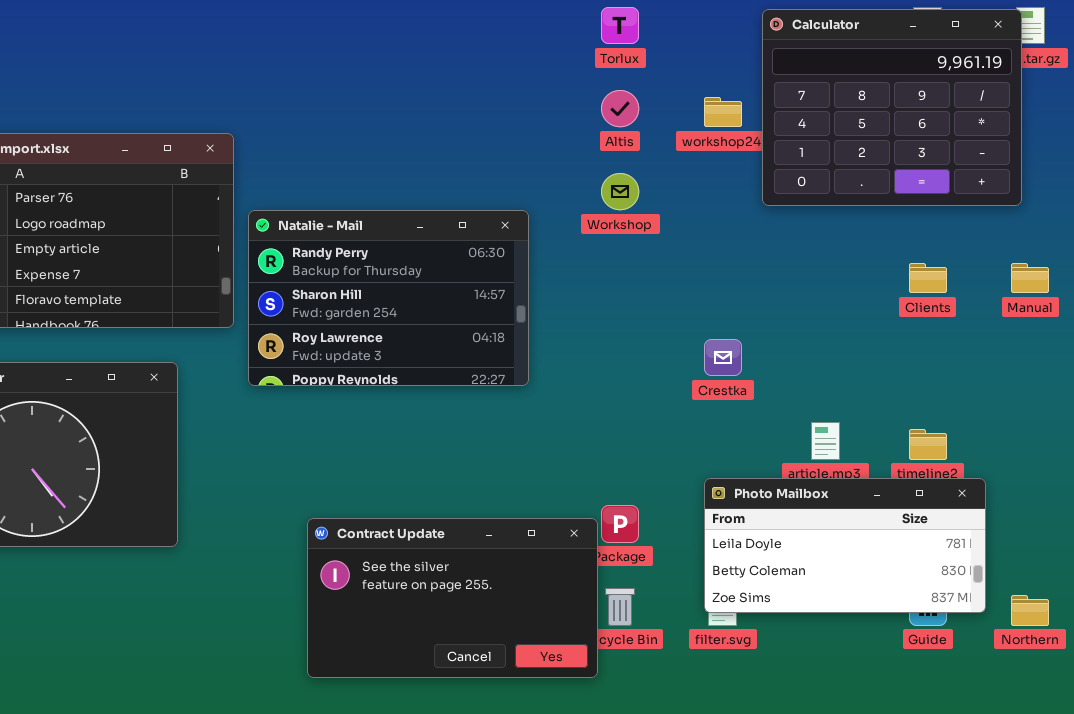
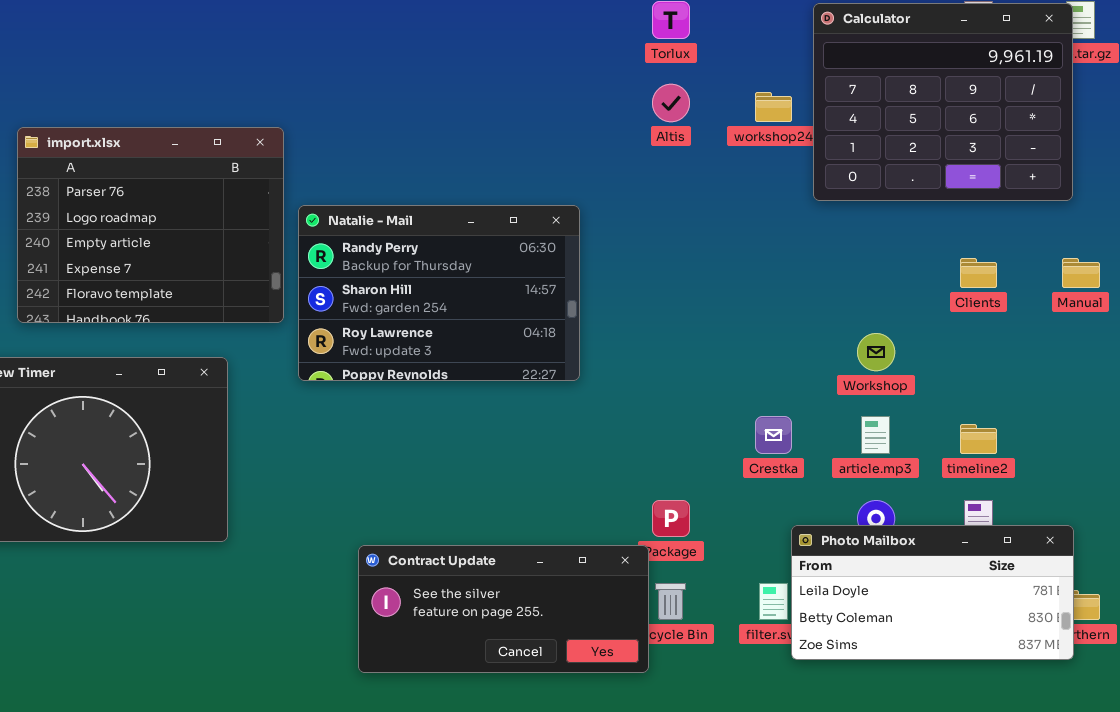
Workshop: [601,173,639,210] -> [857,333,895,371], moved
Crestka: [704,339,742,376] -> [755,416,792,454], moved
Photo Mailbox: [704,478,986,613] -> [791,525,1074,660], moved
Contract Update: [307,518,598,678] -> [358,545,649,673], resized

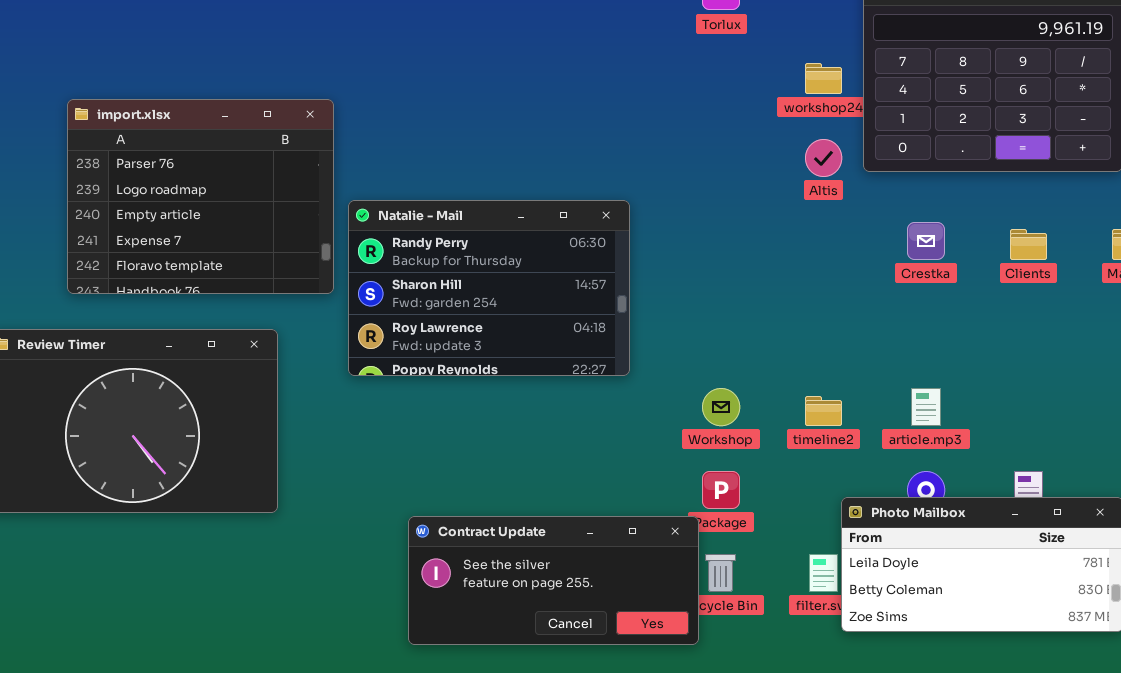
Altis: [652,84,690,122] -> [805,139,842,177], moved
Natalie - Mail: [298,205,580,381] -> [348,200,630,376], moved
Workshop: [857,333,895,371] -> [702,388,740,426], moved
Crestka: [755,416,792,454] -> [907,222,945,260], moved
timeline2: [960,424,997,454] -> [805,396,842,426], moved

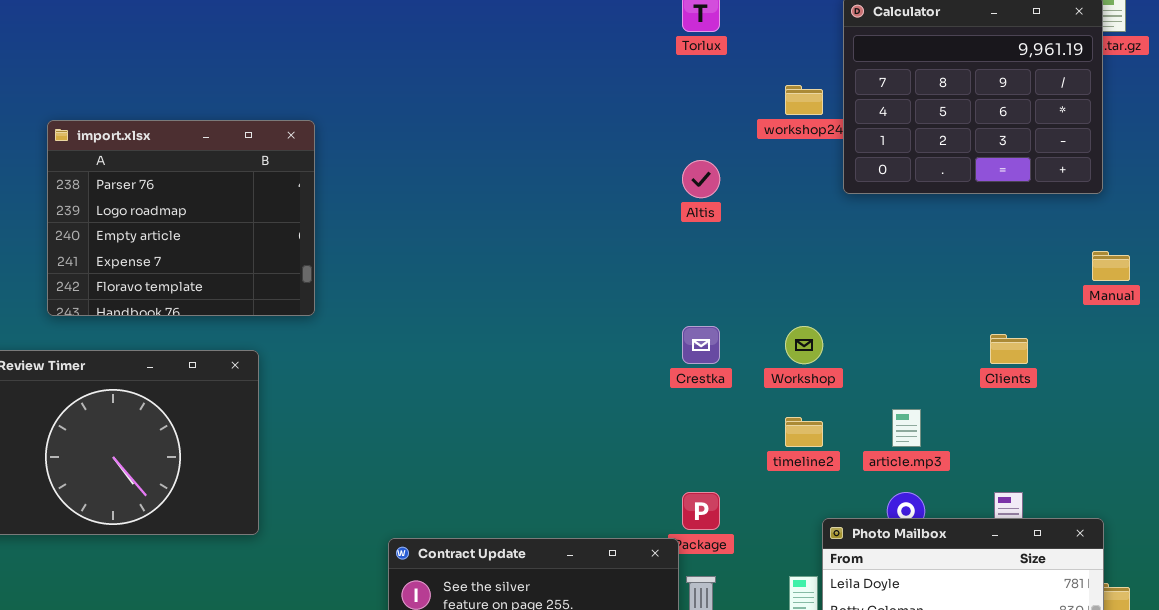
Altis: [805,139,842,177] -> [682,160,720,198], moved
Natalie - Mail: [348,200,630,376] -> none, closed
Crestka: [907,222,945,260] -> [682,326,720,364], moved
Clients: [1010,229,1047,260] -> [990,334,1028,364], moved
Workshop: [702,388,740,426] -> [785,326,823,364], moved

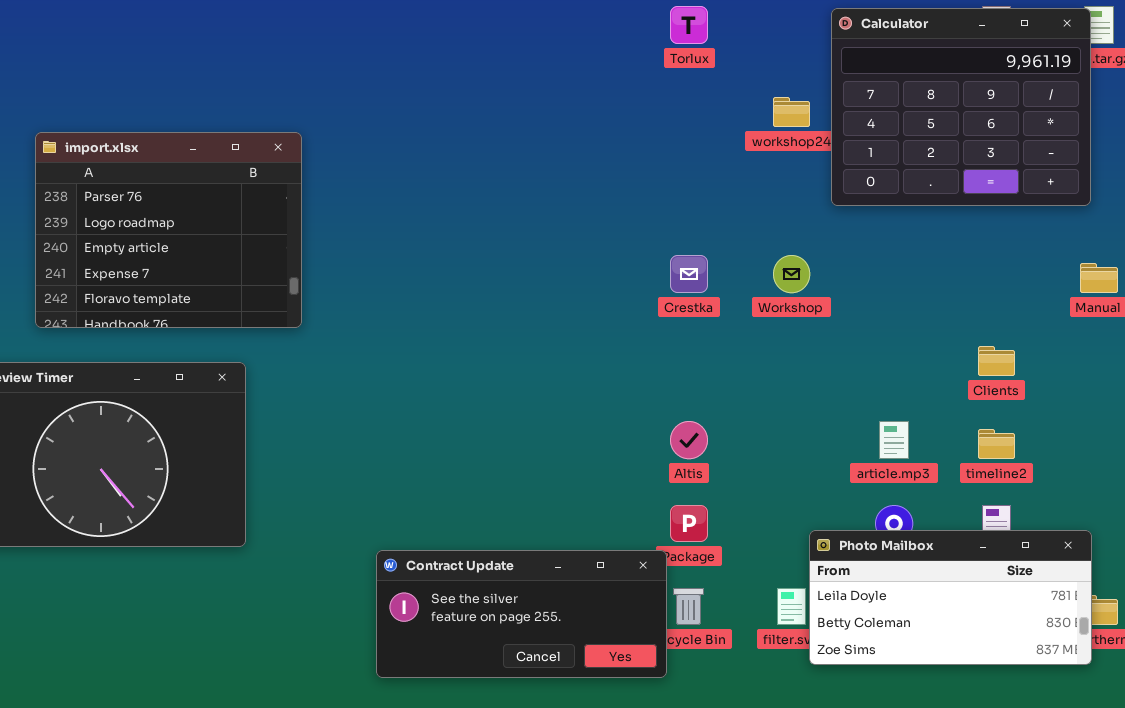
Altis: [682,160,720,198] -> [670,421,708,459], moved
Crestka: [682,326,720,364] -> [670,255,708,293], moved
Workshop: [785,326,823,364] -> [773,255,810,293], moved
timeline2: [785,417,823,447] -> [978,429,1015,459], moved

